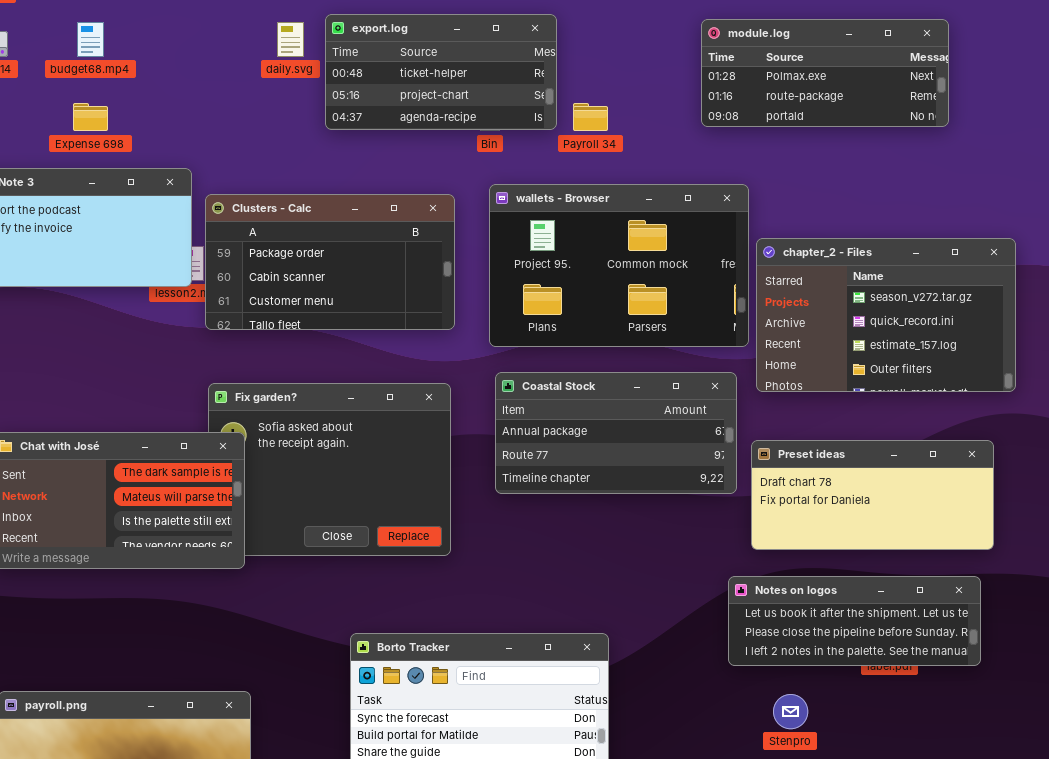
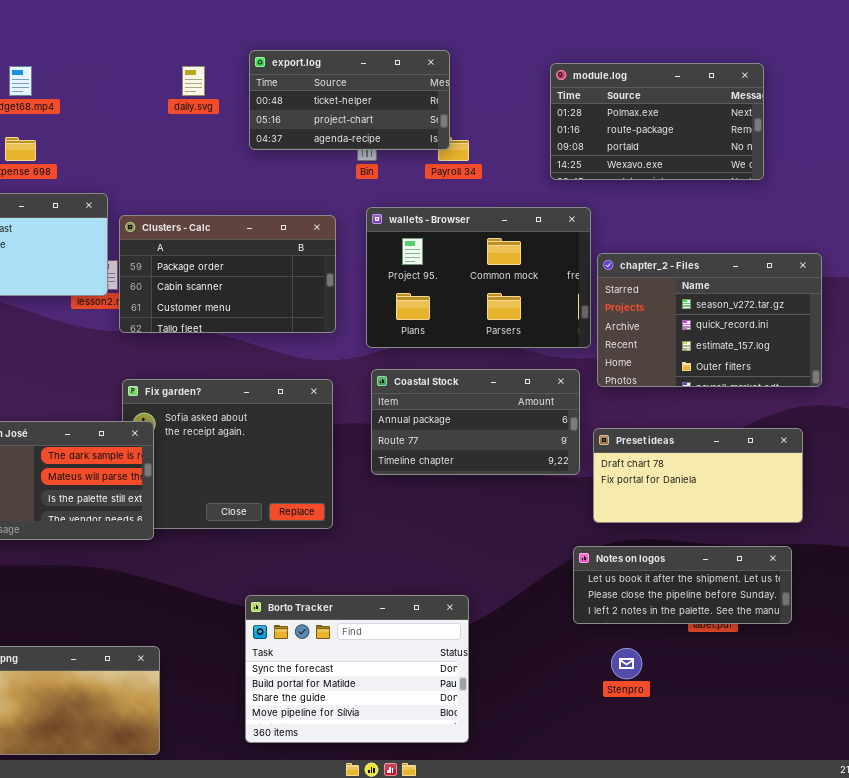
export.log: [325,14,557,130] -> [249,50,450,150], moved
module.log: [701,19,949,127] -> [550,63,764,180], resized

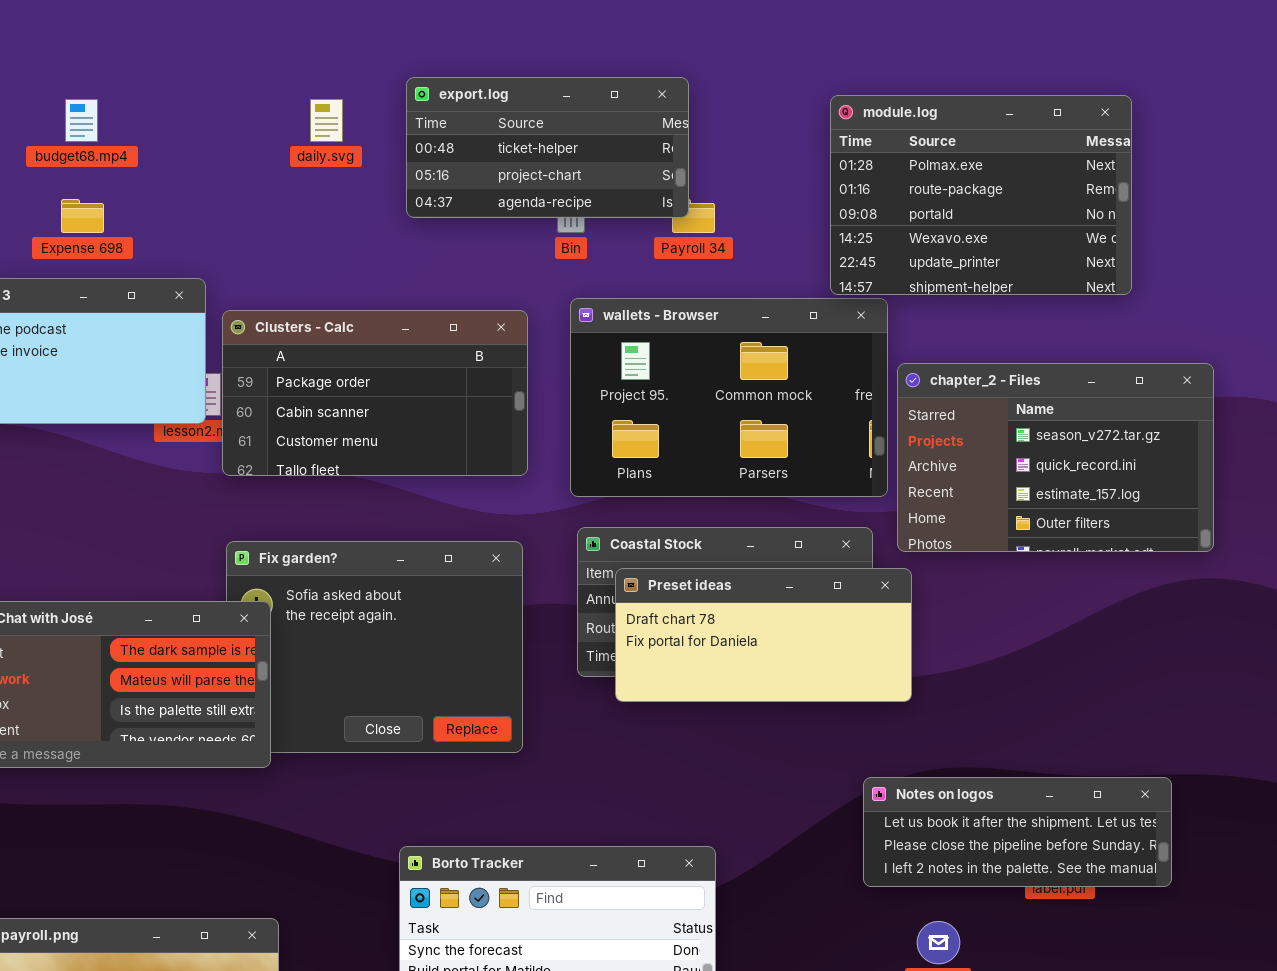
module.log: [550,63,764,180] -> [830,95,1132,295], resized
Preset ideas: [593,428,803,523] -> [615,568,912,702], moved

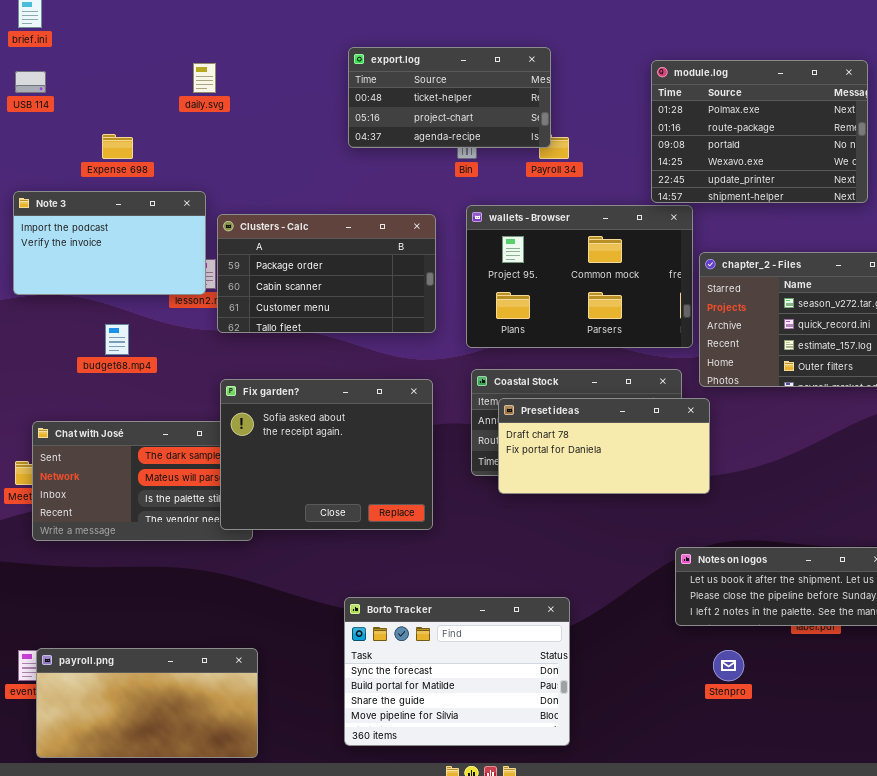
budget68.mp4: [65,99,98,142] -> [105,324,129,355], moved
daily.svg: [310,99,343,142] -> [193,63,216,93], moved
Fix garden?: [226,541,523,753] -> [220,379,433,530], raised

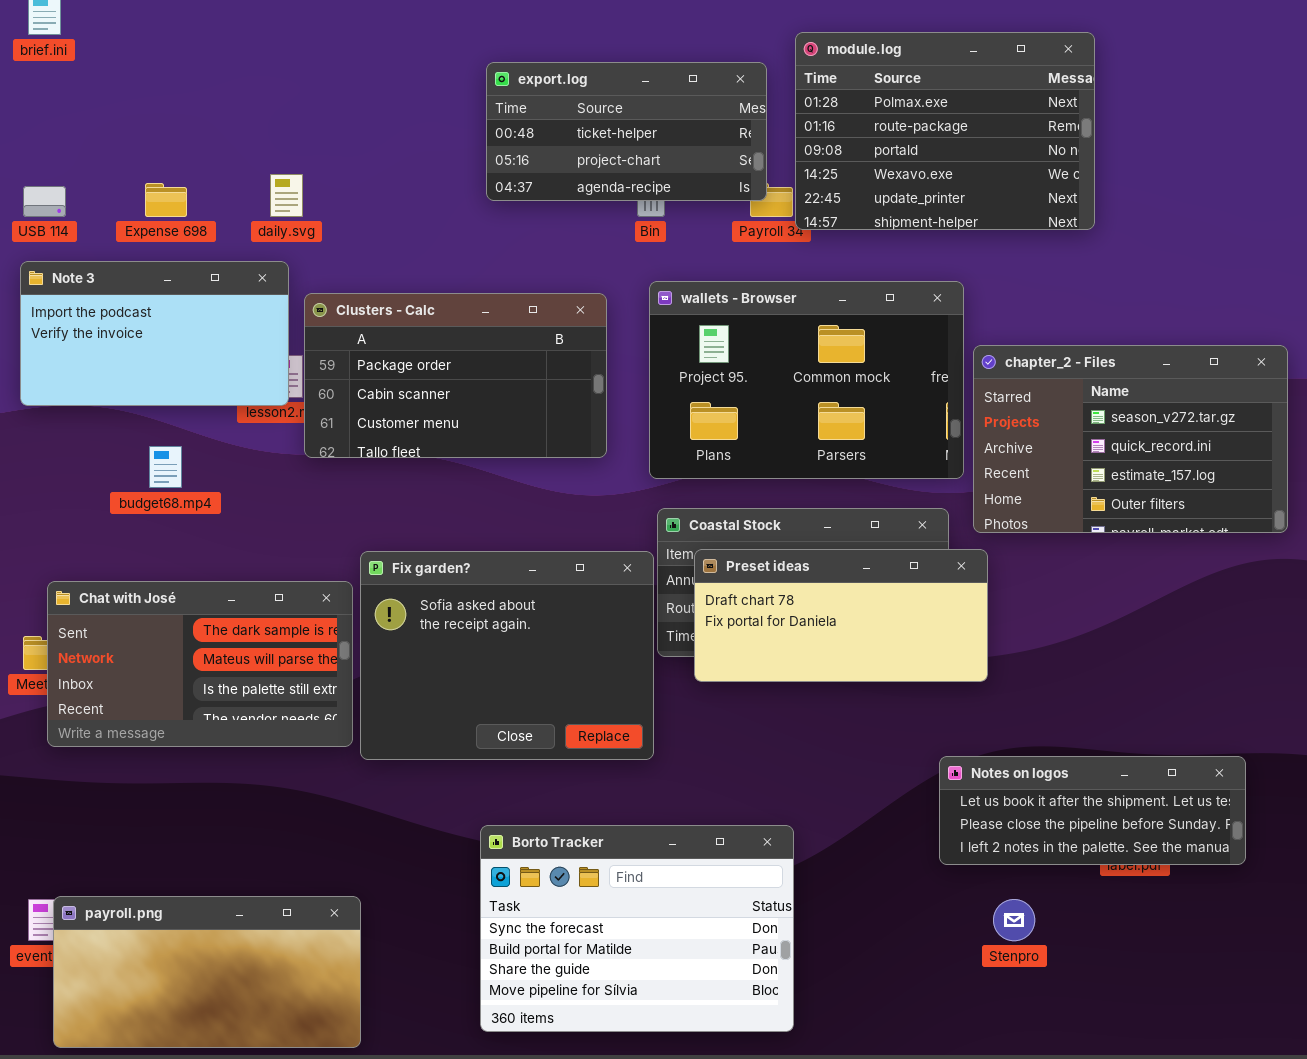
module.log: [651,60,868,203] -> [795,32,1095,230], moved
daily.svg: [193,63,216,93] -> [270,174,303,217], moved
USB 114: [15,71,46,93] -> [23,186,66,217], moved
Fix garden?: [220,379,433,530] -> [360,551,654,760], moved

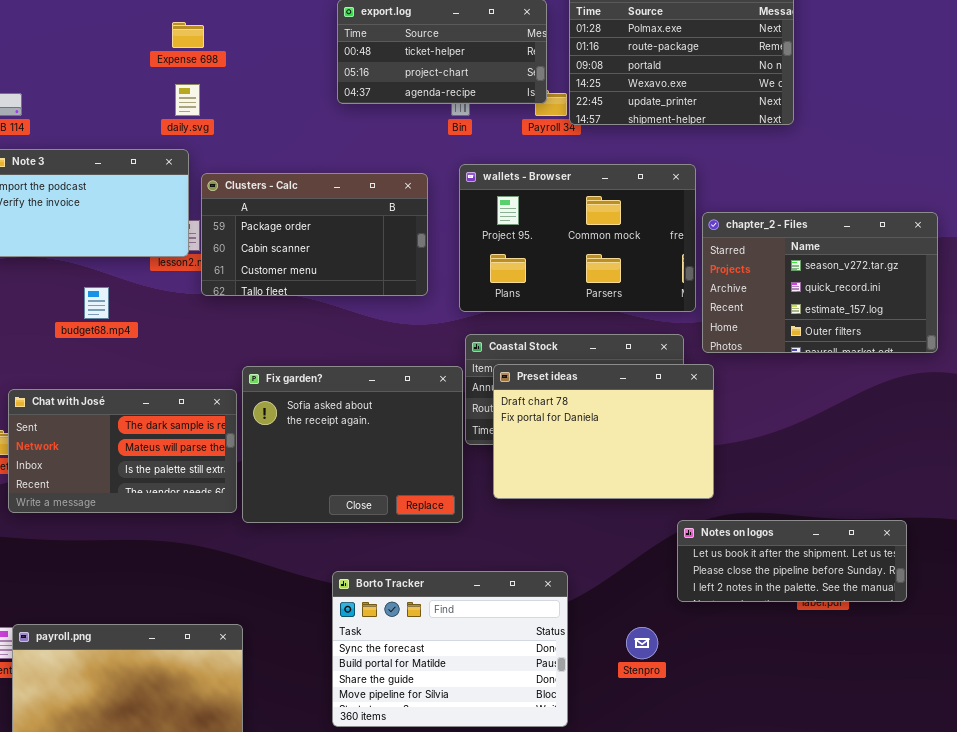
Expense 698: [145,183,187,217] -> [172,22,204,48], moved
Preset ideas: [694,549,988,682] -> [493,364,714,499], resized
Stenpro: [993,899,1035,941] -> [626,627,658,659], moved

